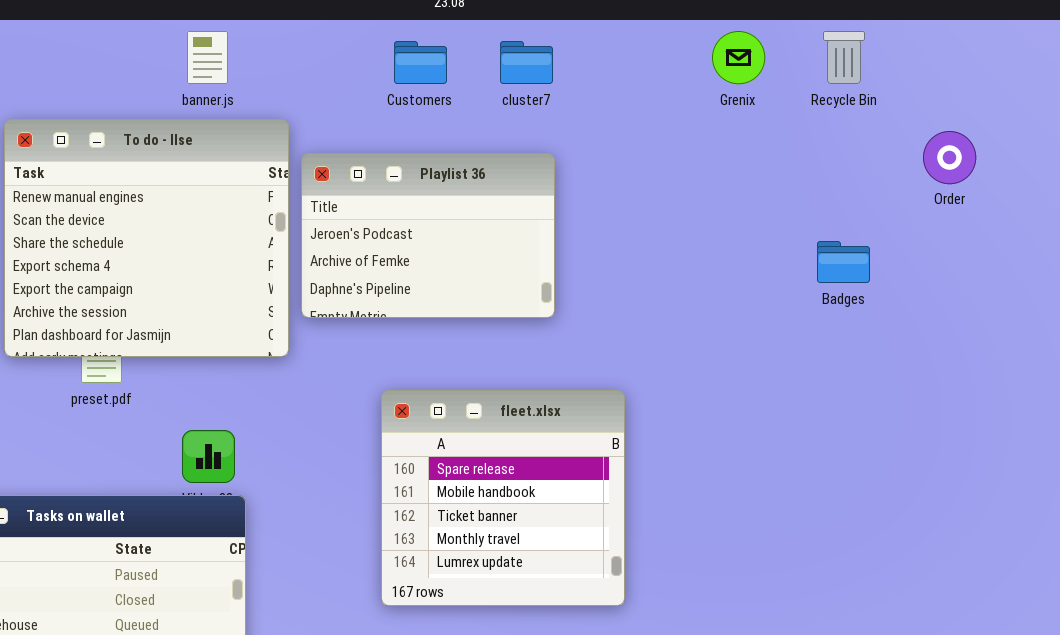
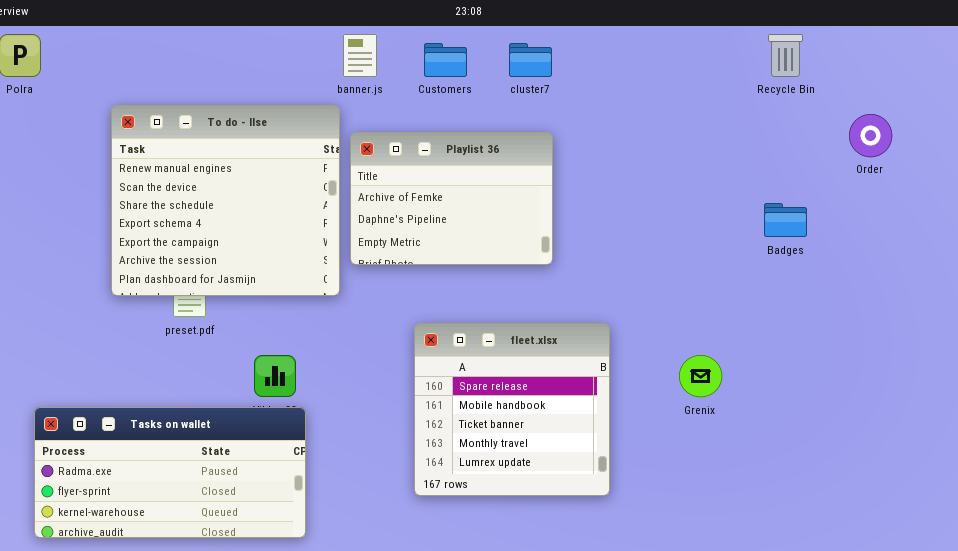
banner.js: [187,31,228,84] -> [343,34,377,77], moved
Grenix: [712,31,765,84] -> [679,355,722,397], moved
Playlist 36: [301,153,555,318] -> [350,132,553,265], scrolled down 1 row

